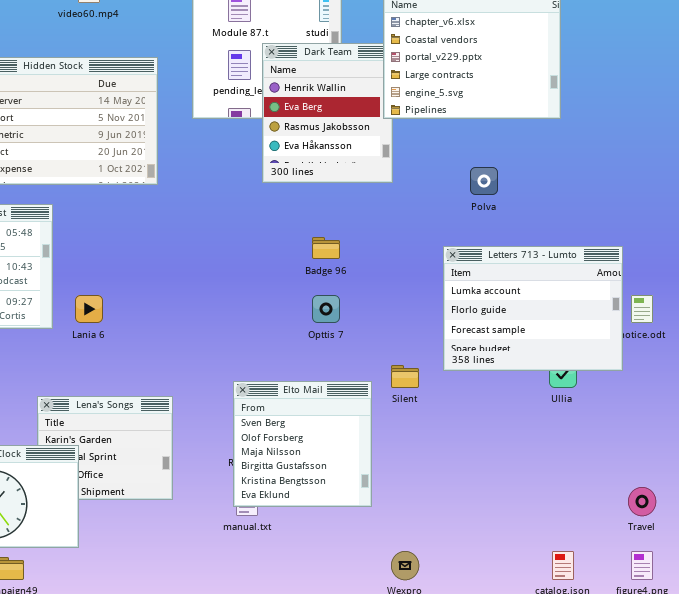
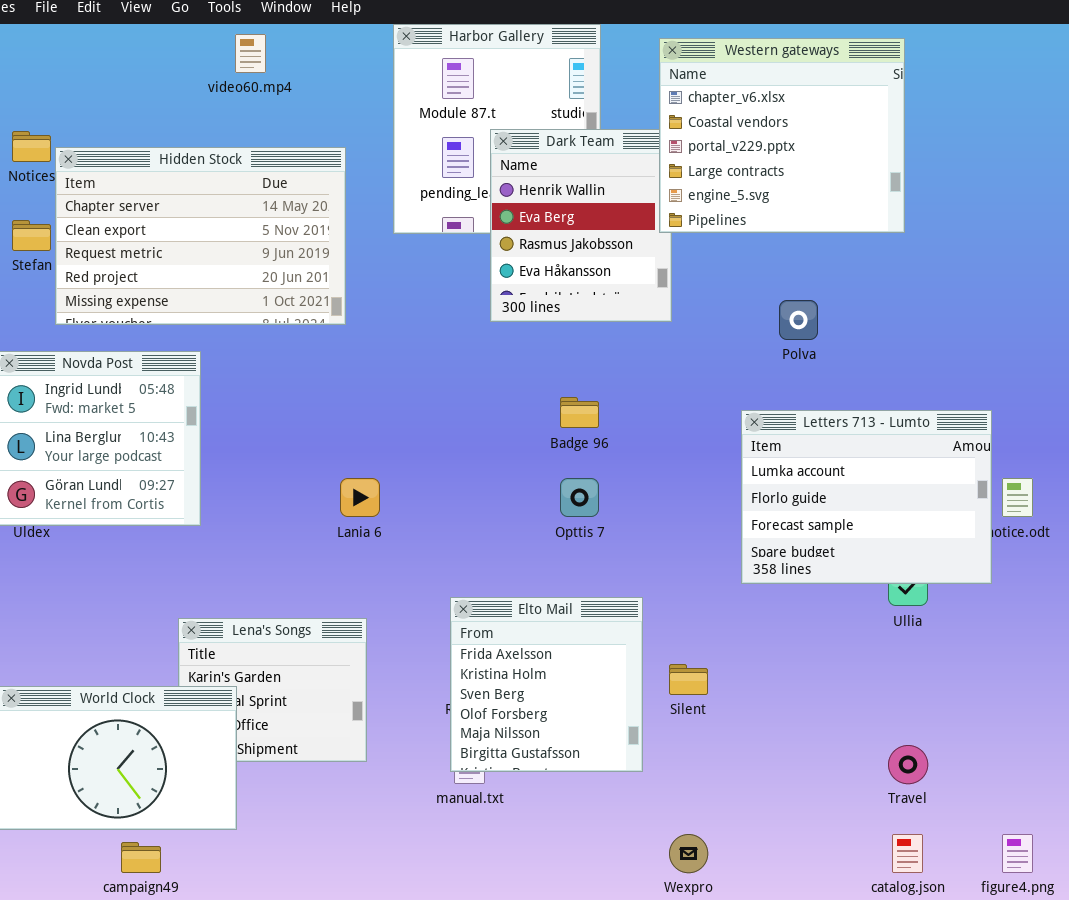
Lania 6: [75,295,103,323] -> [340,478,380,517], moved
Silent: [391,365,419,388] -> [669,664,708,695], moved
Elto Mail: [233,381,372,507] -> [450,597,643,772], scrolled up 2 rows
Travel: [628,487,656,516] -> [888,745,928,784], moved

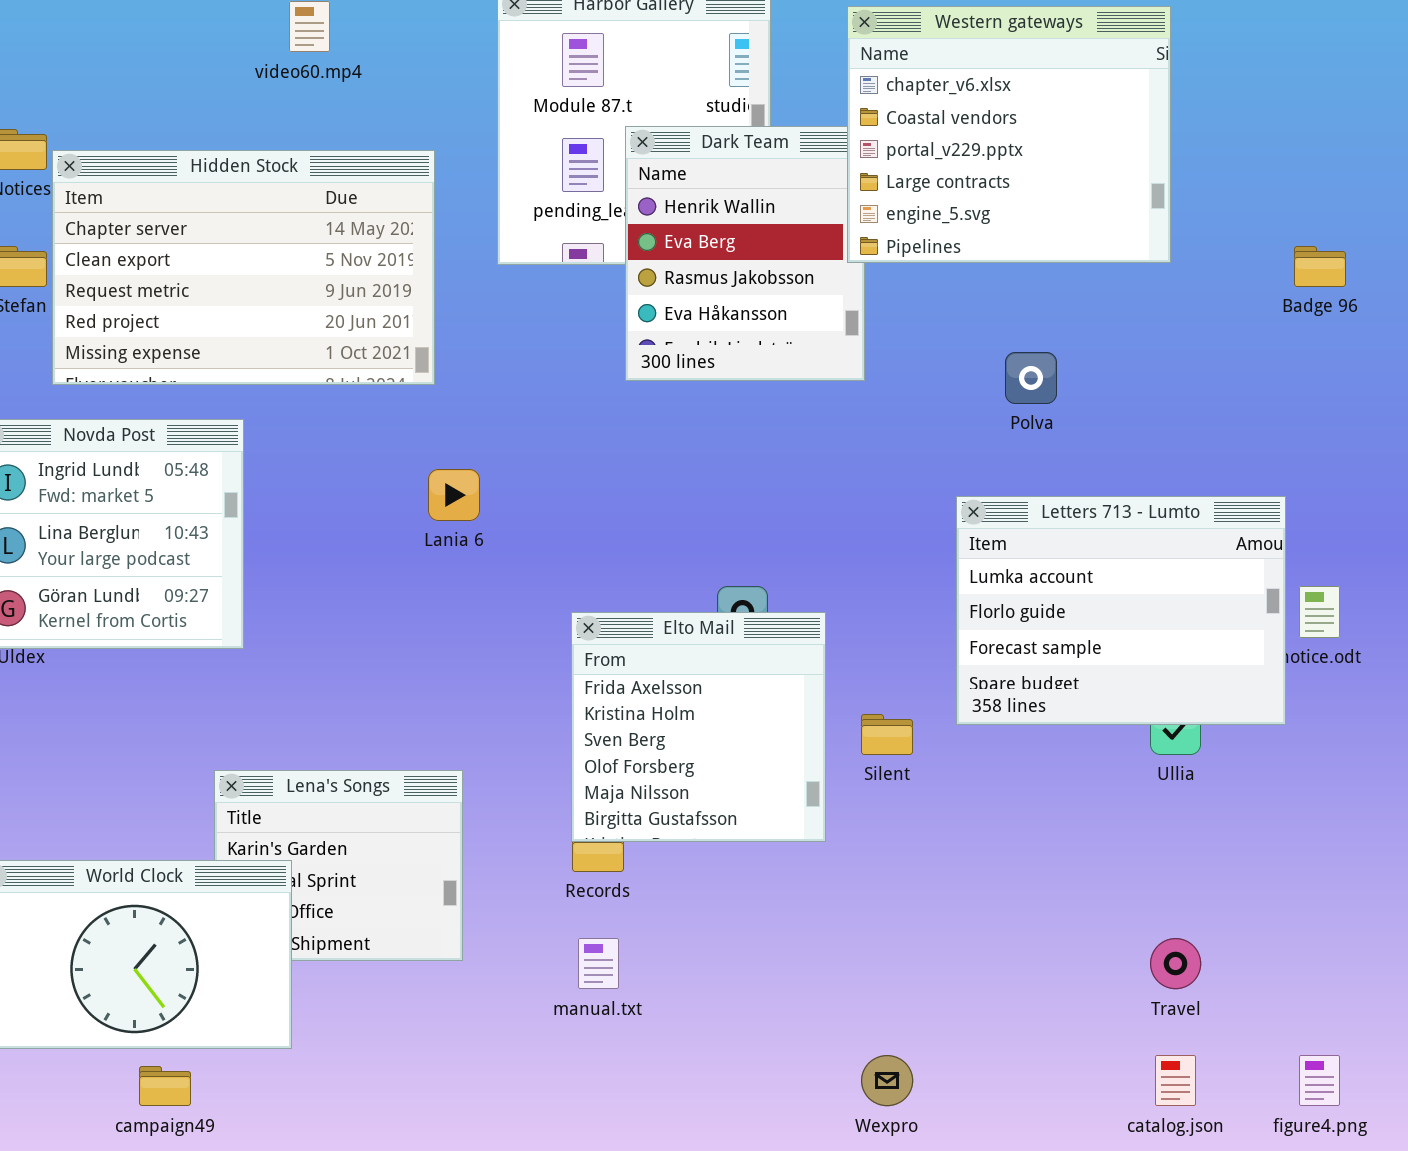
Badge 96: [560,397,599,428] -> [1294,246,1346,287], moved
Lania 6: [340,478,380,517] -> [428,469,480,521], moved
Elto Mail: [450,597,643,772] -> [571,612,826,842], moved
Silent: [669,664,708,695] -> [861,714,913,755], moved

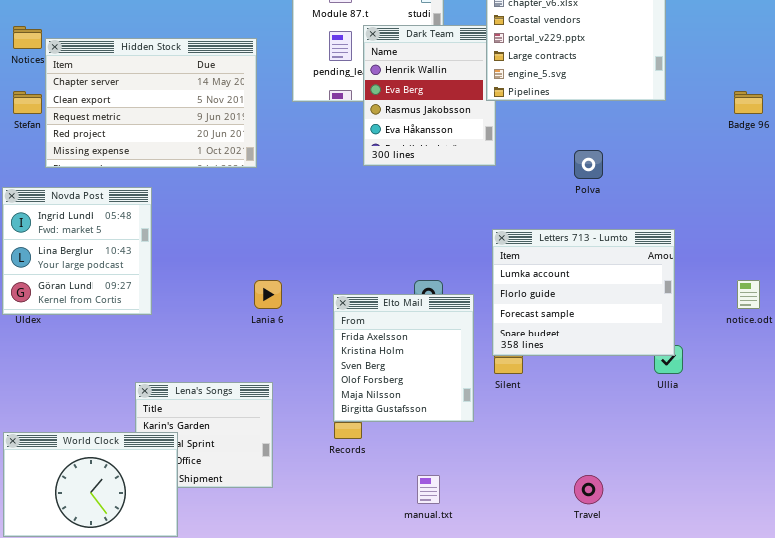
Lania 6: [428,469,480,521] -> [254,280,282,309], moved
Letters 713 - Lumto: [956,496,1286,725] -> [492,229,675,356], moved
manual.txt: [578,938,619,989] -> [417,475,440,504], moved
Travel: [1150,938,1201,989] -> [574,475,603,504], moved

